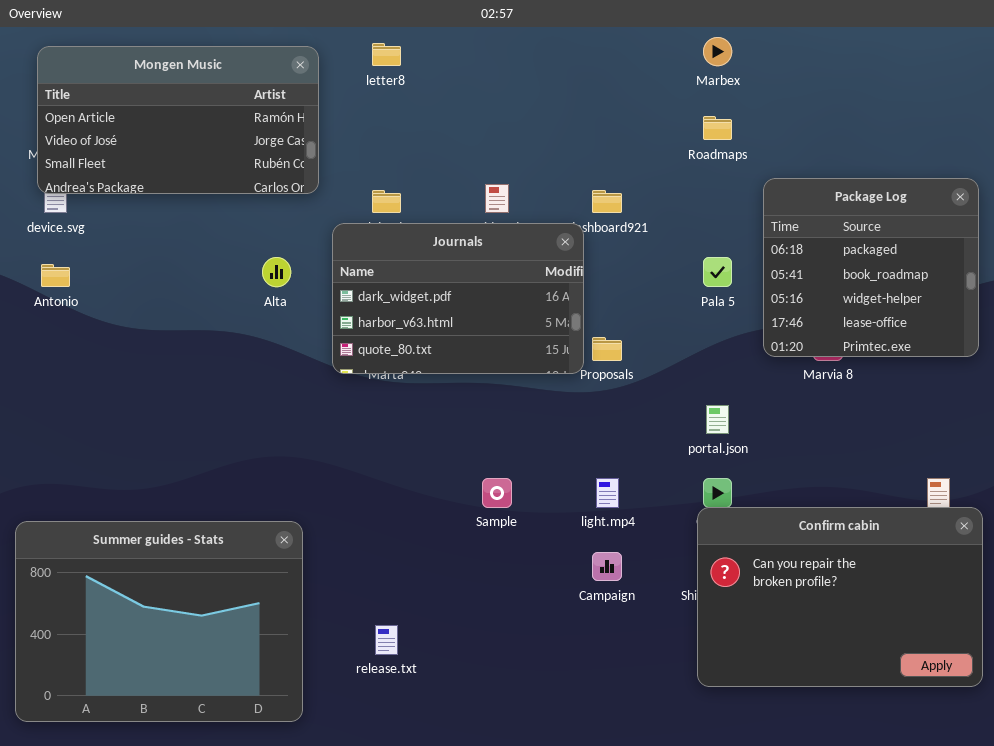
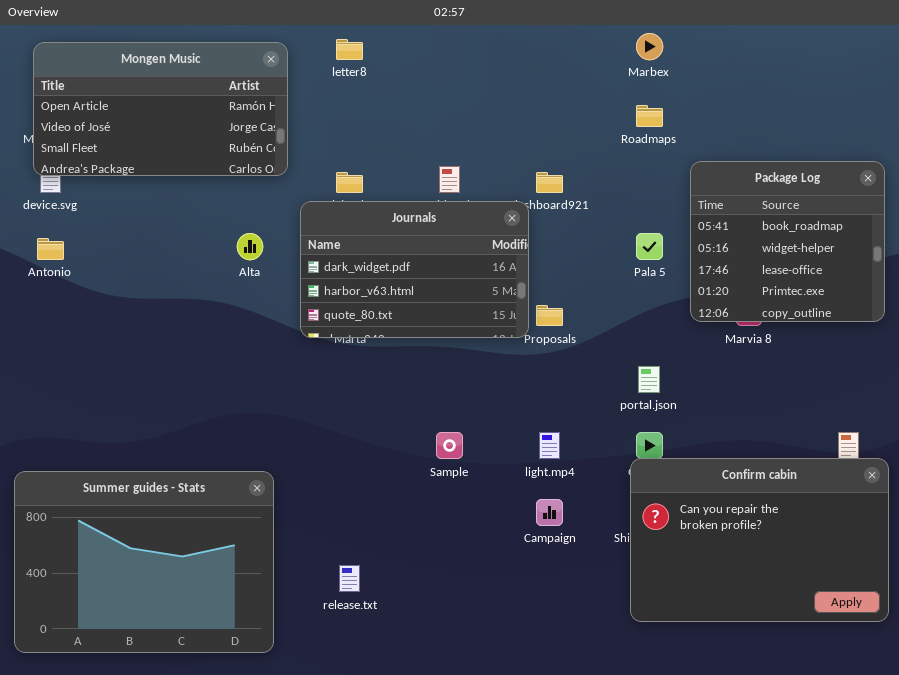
Package Log: [763,178,979,357] -> [690,161,885,322], scrolled down 1 row

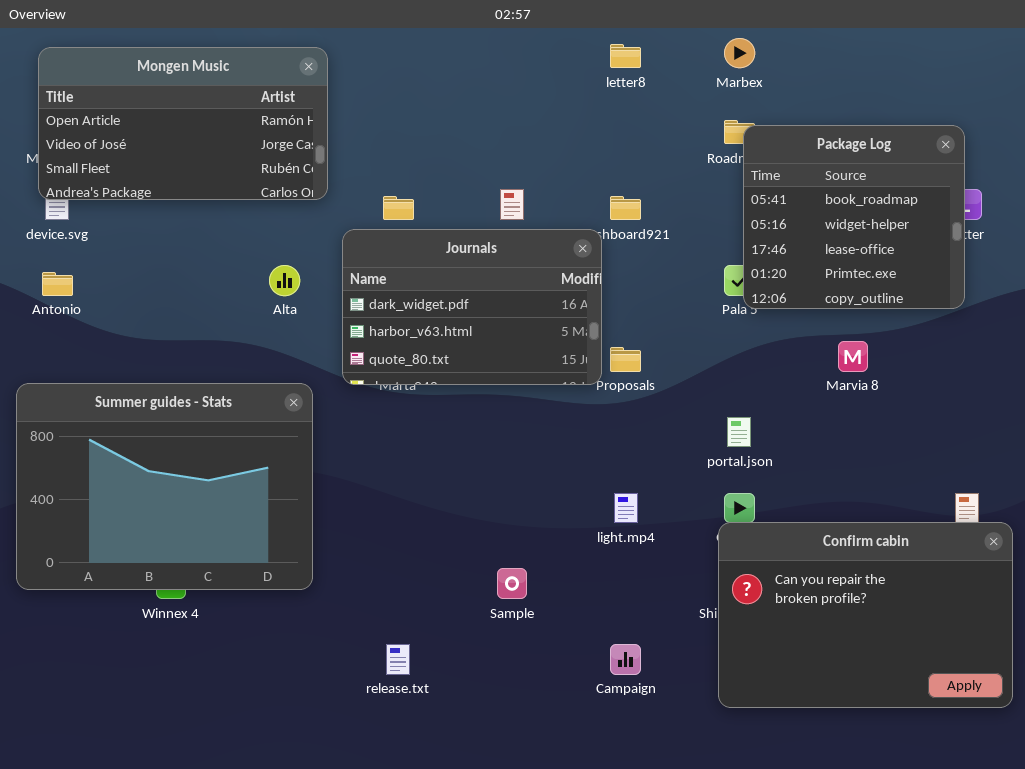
letter8: [336,39,363,60] -> [610,44,641,68], moved
Package Log: [690,161,885,322] -> [743,125,965,309], moved
Sample: [436,432,463,459] -> [497,568,527,599], moved
Summer guides - Stats: [14,471,274,653] -> [16,383,313,590], moved
Campaign: [536,499,563,526] -> [610,644,641,675], moved

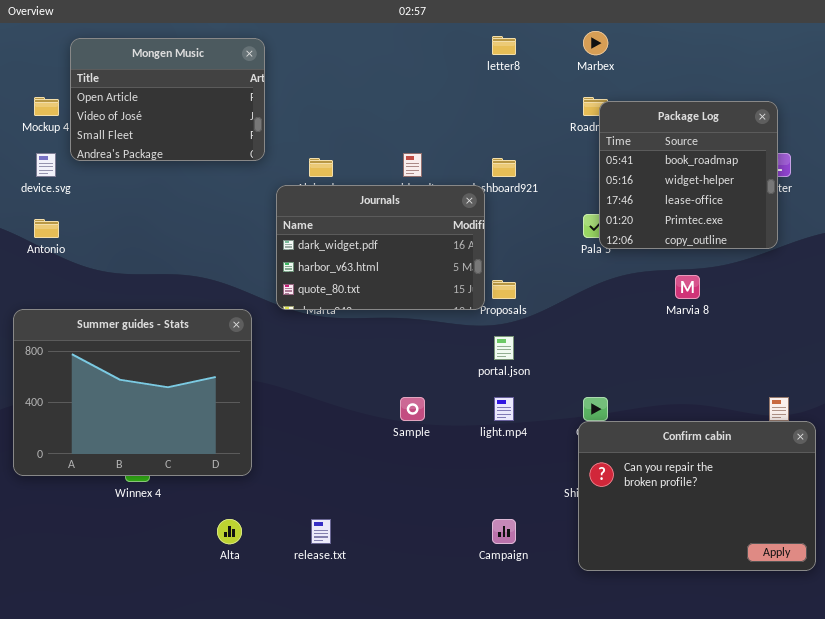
Mongen Music: [38,47,328,200] -> [70,38,265,161], resized
Alta: [269,265,300,296] -> [217,519,242,544], moved
portal.json: [727,417,751,447] -> [494,336,514,360], moved
Sample: [497,568,527,599] -> [400,397,425,421], moved

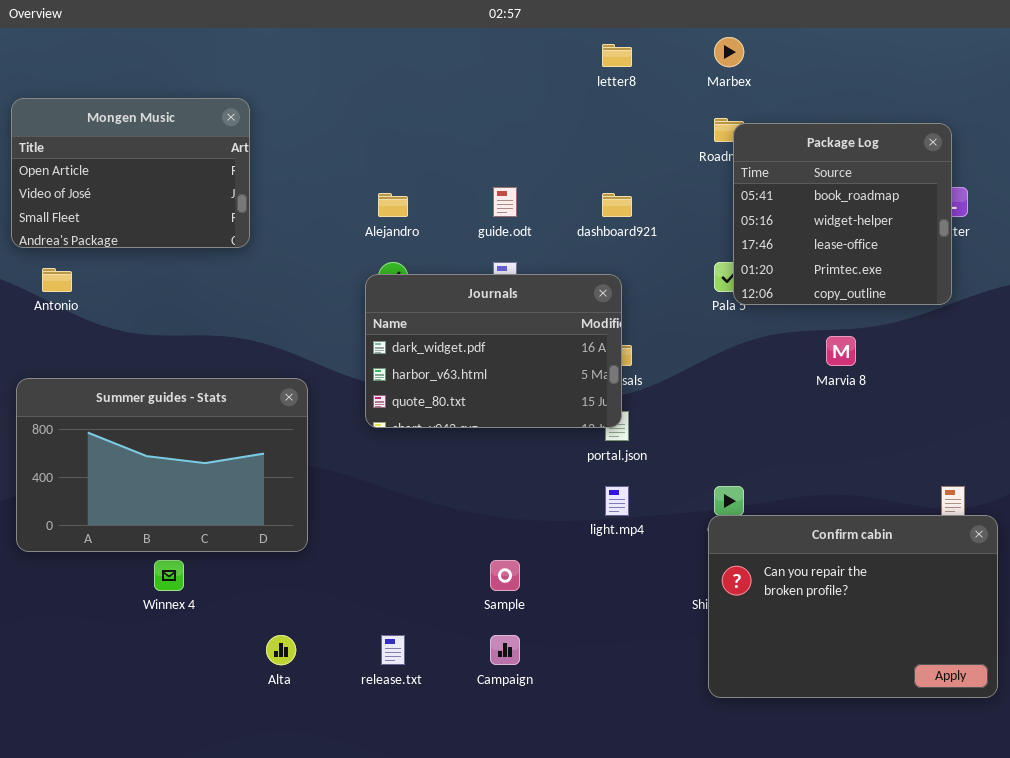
Mongen Music: [70,38,265,161] -> [11,98,250,248], moved
Journals: [276,185,485,310] -> [365,274,622,428], moved
Summer guides - Stats: [13,309,252,476] -> [16,378,308,552], resized
Sample: [400,397,425,421] -> [490,560,520,591], moved
Campaign: [492,519,516,544] -> [490,635,520,665], moved

